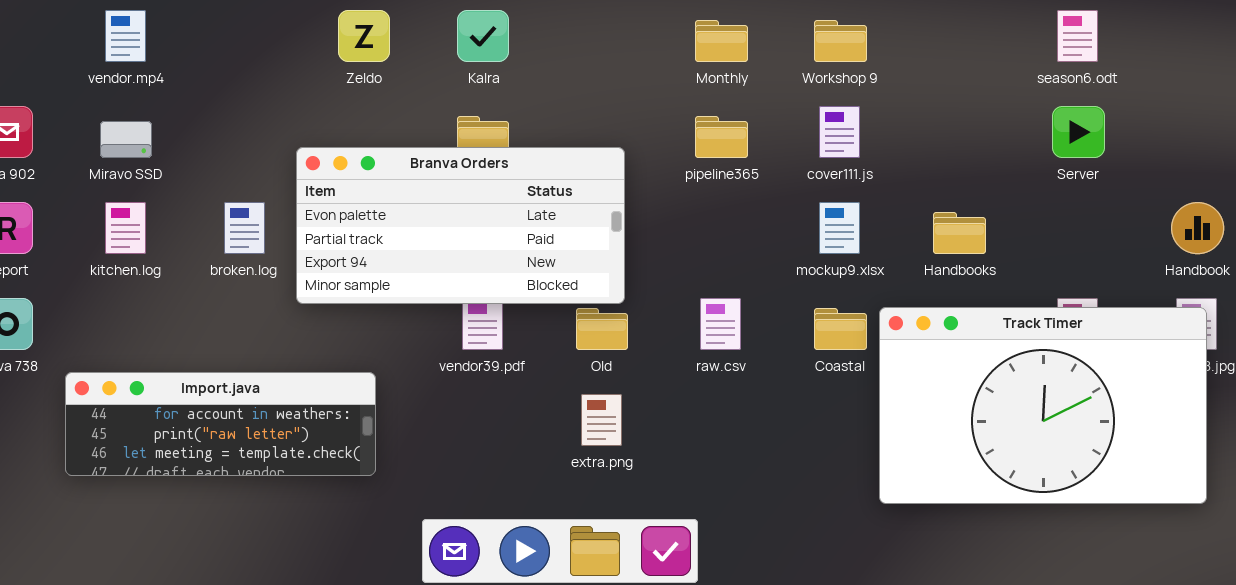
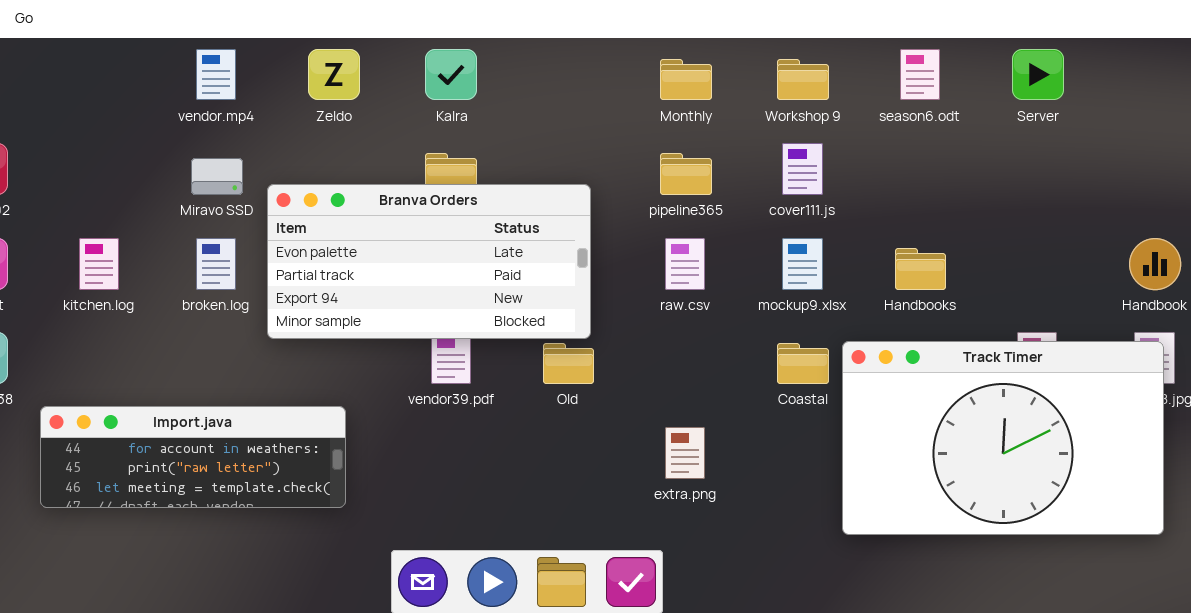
vendor.mp4: [105,10,146,62] -> [196,49,236,100], moved
season6.odt: [1057,10,1098,62] -> [900,49,940,100], moved
Server: [1052,106,1105,158] -> [1012,49,1064,100], moved
Miravo SSD: [100,121,152,158] -> [191,158,243,195], moved
raw.csv: [700,298,741,350] -> [665,238,705,290], moved
extra.png: [581,394,622,446] -> [665,427,705,479], moved

